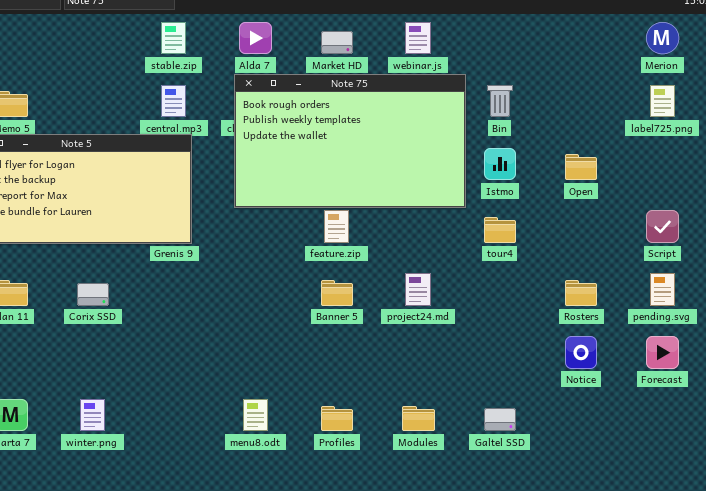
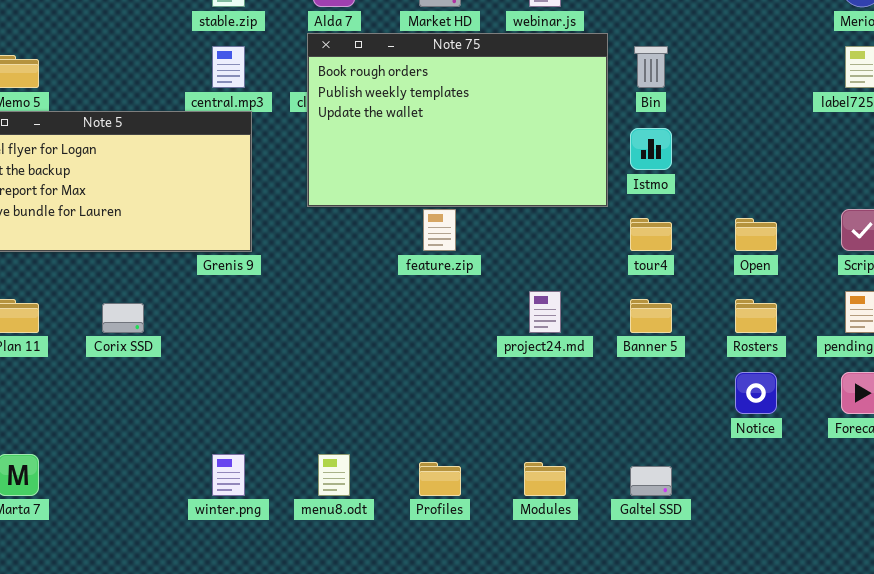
Open: [565,154,597,180] -> [735,218,777,251], moved
Banner 5: [321,280,353,306] -> [630,299,672,333], moved
winter.png: [80,399,105,431] -> [212,454,245,496], moved

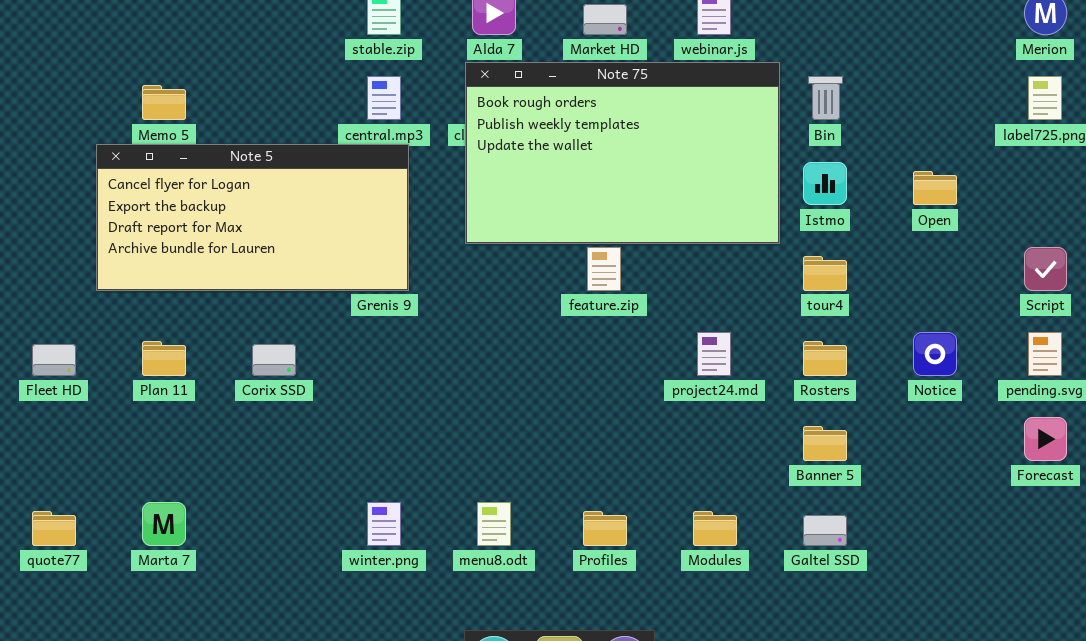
Open: [735,218,777,251] -> [913,171,957,205], moved
Banner 5: [630,299,672,333] -> [803,426,847,461], moved
Rosters: [735,299,777,333] -> [803,341,847,376], moved
Notice: [735,372,777,414] -> [913,332,957,376], moved

